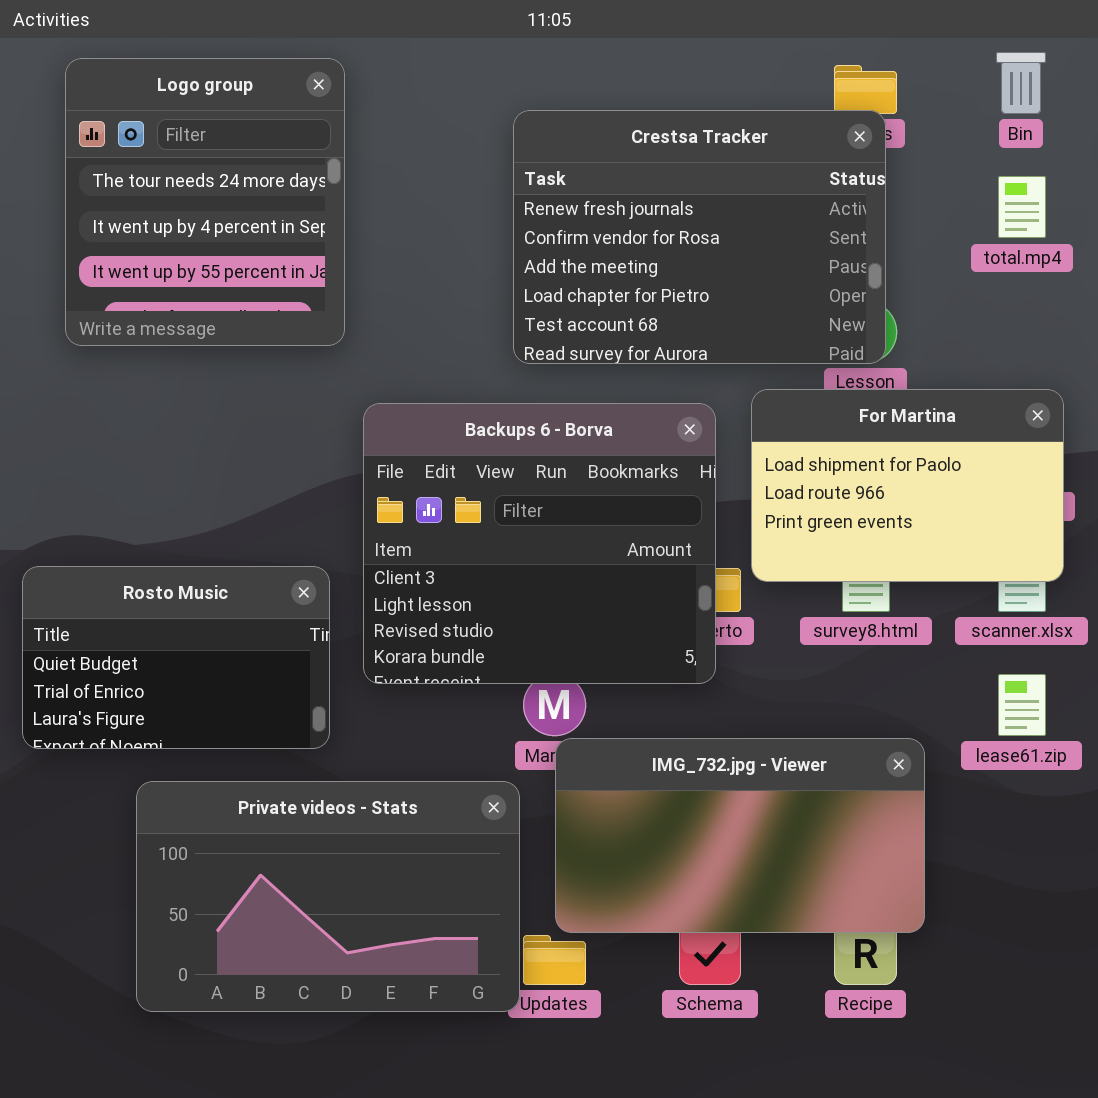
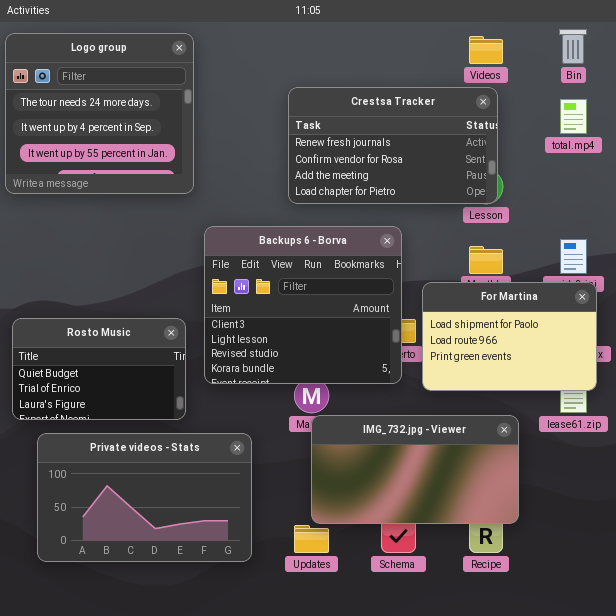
Logo group: [65,58,345,346] -> [5,33,194,194], resized
Crestsa Tracker: [513,110,886,364] -> [288,87,498,204], resized
For Martina: [751,389,1064,582] -> [422,282,597,391], moved
Private videos - Stats: [136,781,520,1012] -> [37,433,252,562], moved

